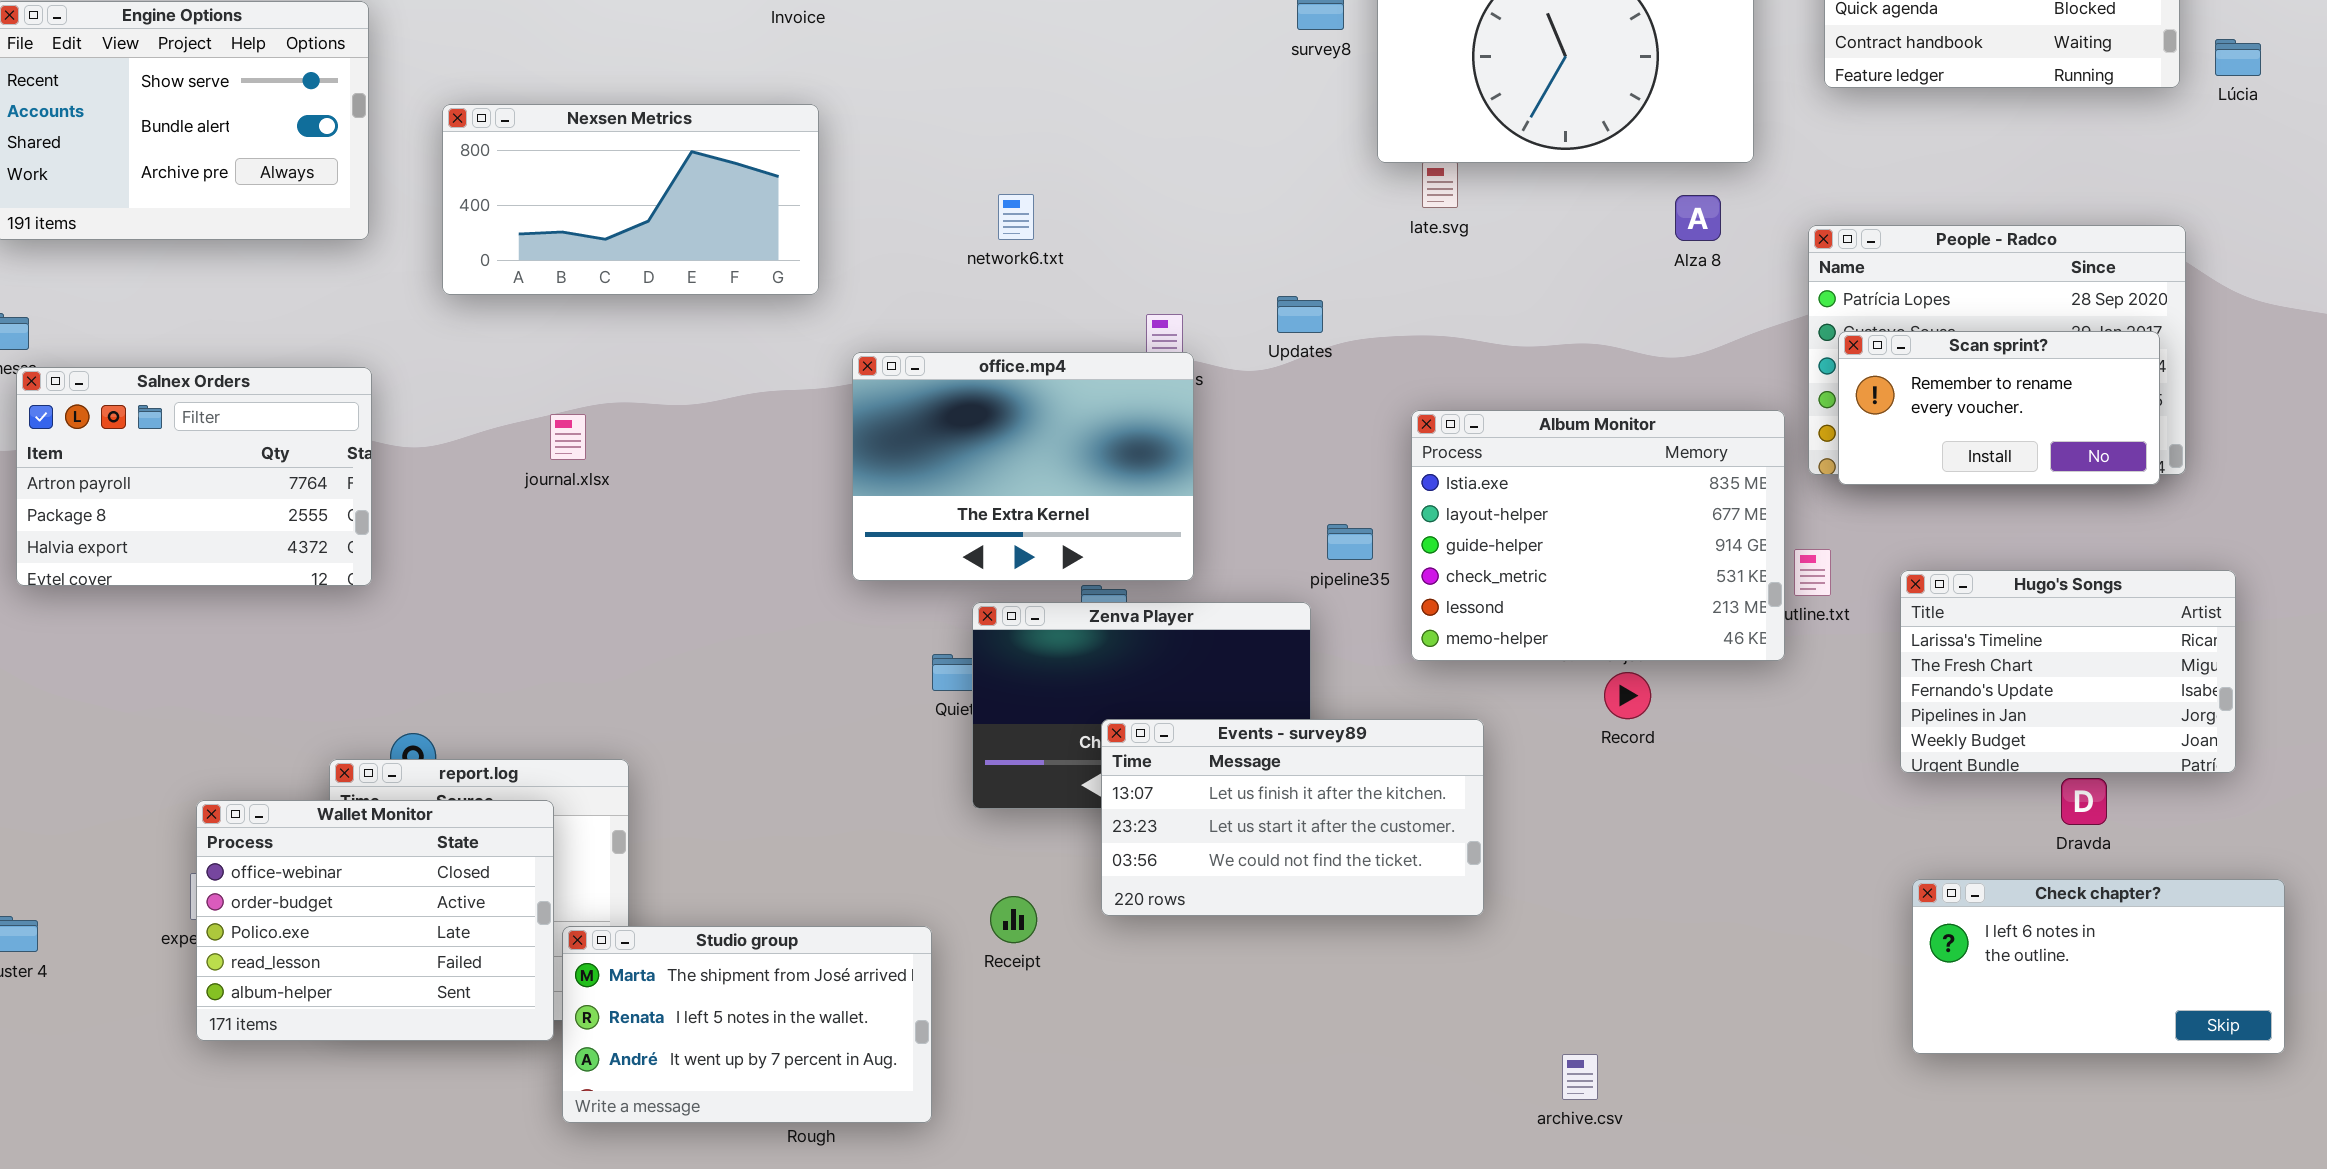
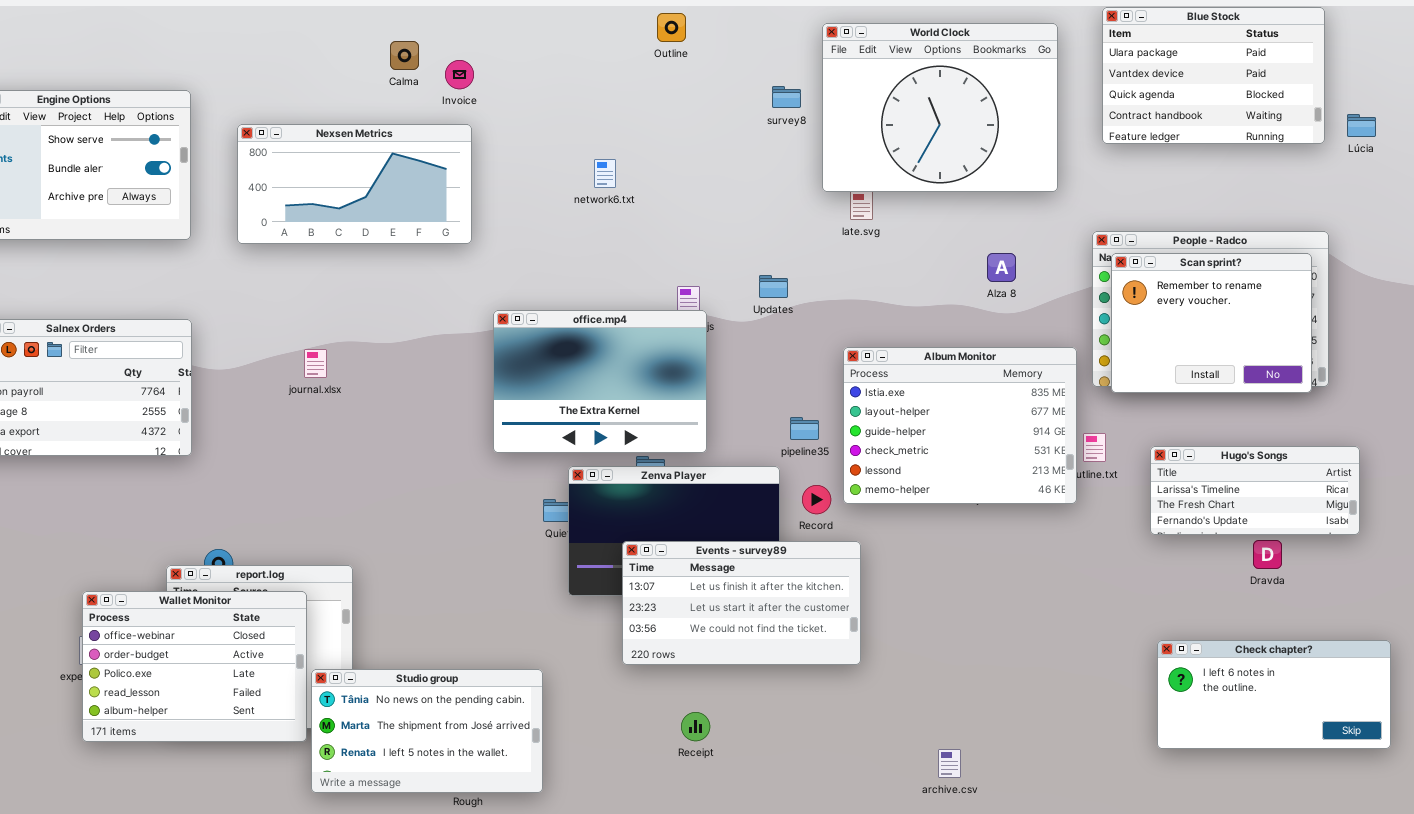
Nexsen Metrics: [442,104,819,295] -> [237,124,472,244], moved
network6.txt: [998,194,1034,240] -> [594,159,616,188], moved
Alza 8: [1675,195,1721,241] -> [987,253,1016,282], moved
Scan sprint?: [1838,331,2160,485] -> [1111,253,1312,393], resized
Hugo's Songs: [1900,570,2236,773] -> [1150,446,1360,535], resized
Record: [1604,672,1651,719] -> [802,485,831,514], moved
Events - survey89: [1101,719,1484,916] -> [622,541,861,665], moved
Dravda: [2061,778,2107,825] -> [1253,540,1282,569], moved
Receipt: [990,896,1037,943] -> [681,712,710,741], moved
Studio group: [562,926,932,1123] -> [311,669,543,793], scrolled up 1 row

